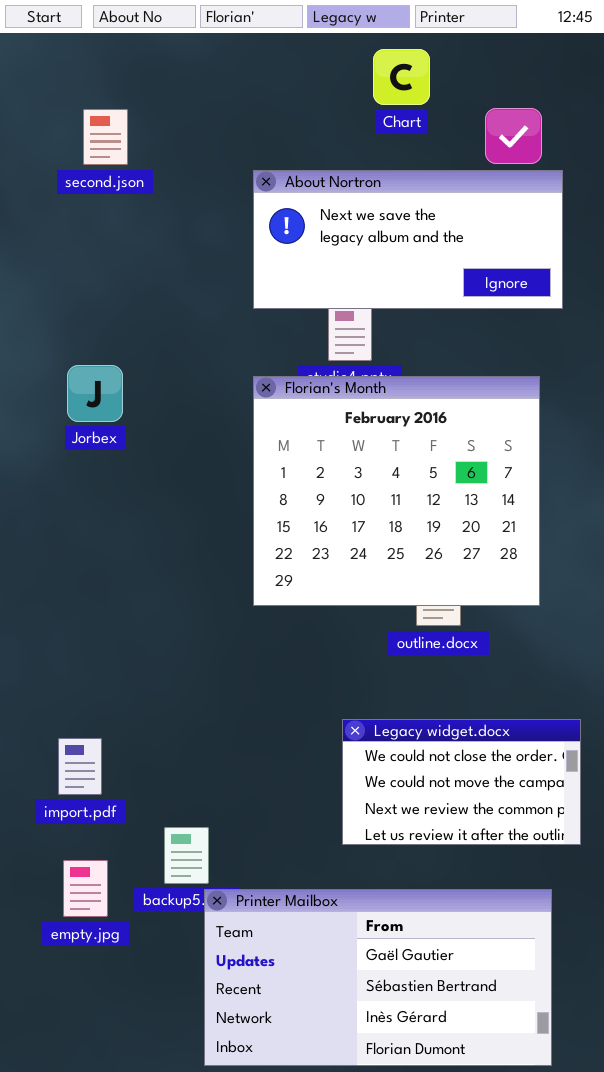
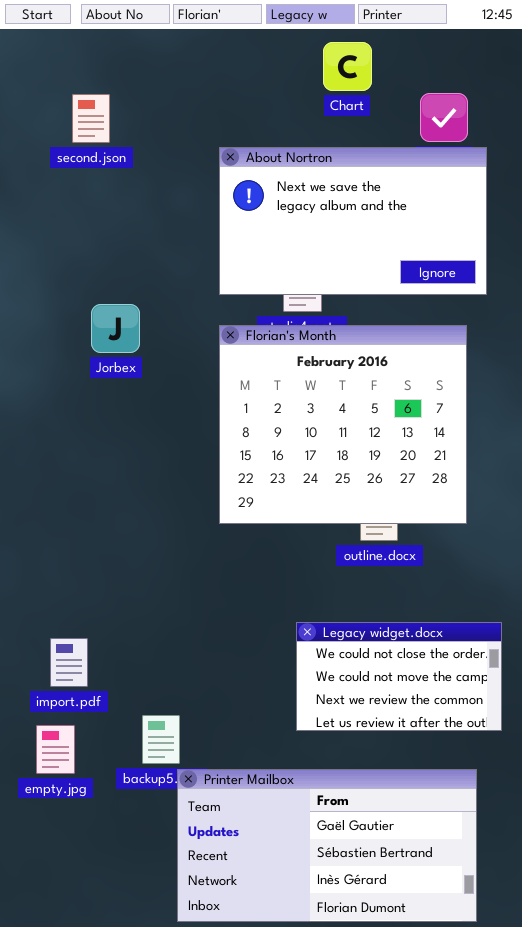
About Nortron: [253,170,563,309] -> [219,147,487,295], resized
Jorbex: [67,365,123,422] -> [91,304,140,353], moved
empty.jpg: [63,860,108,917] -> [36,725,75,774], moved

